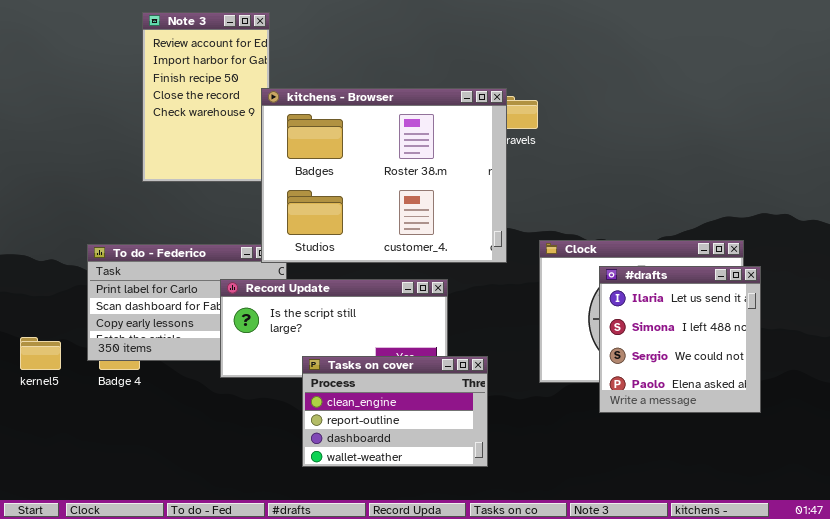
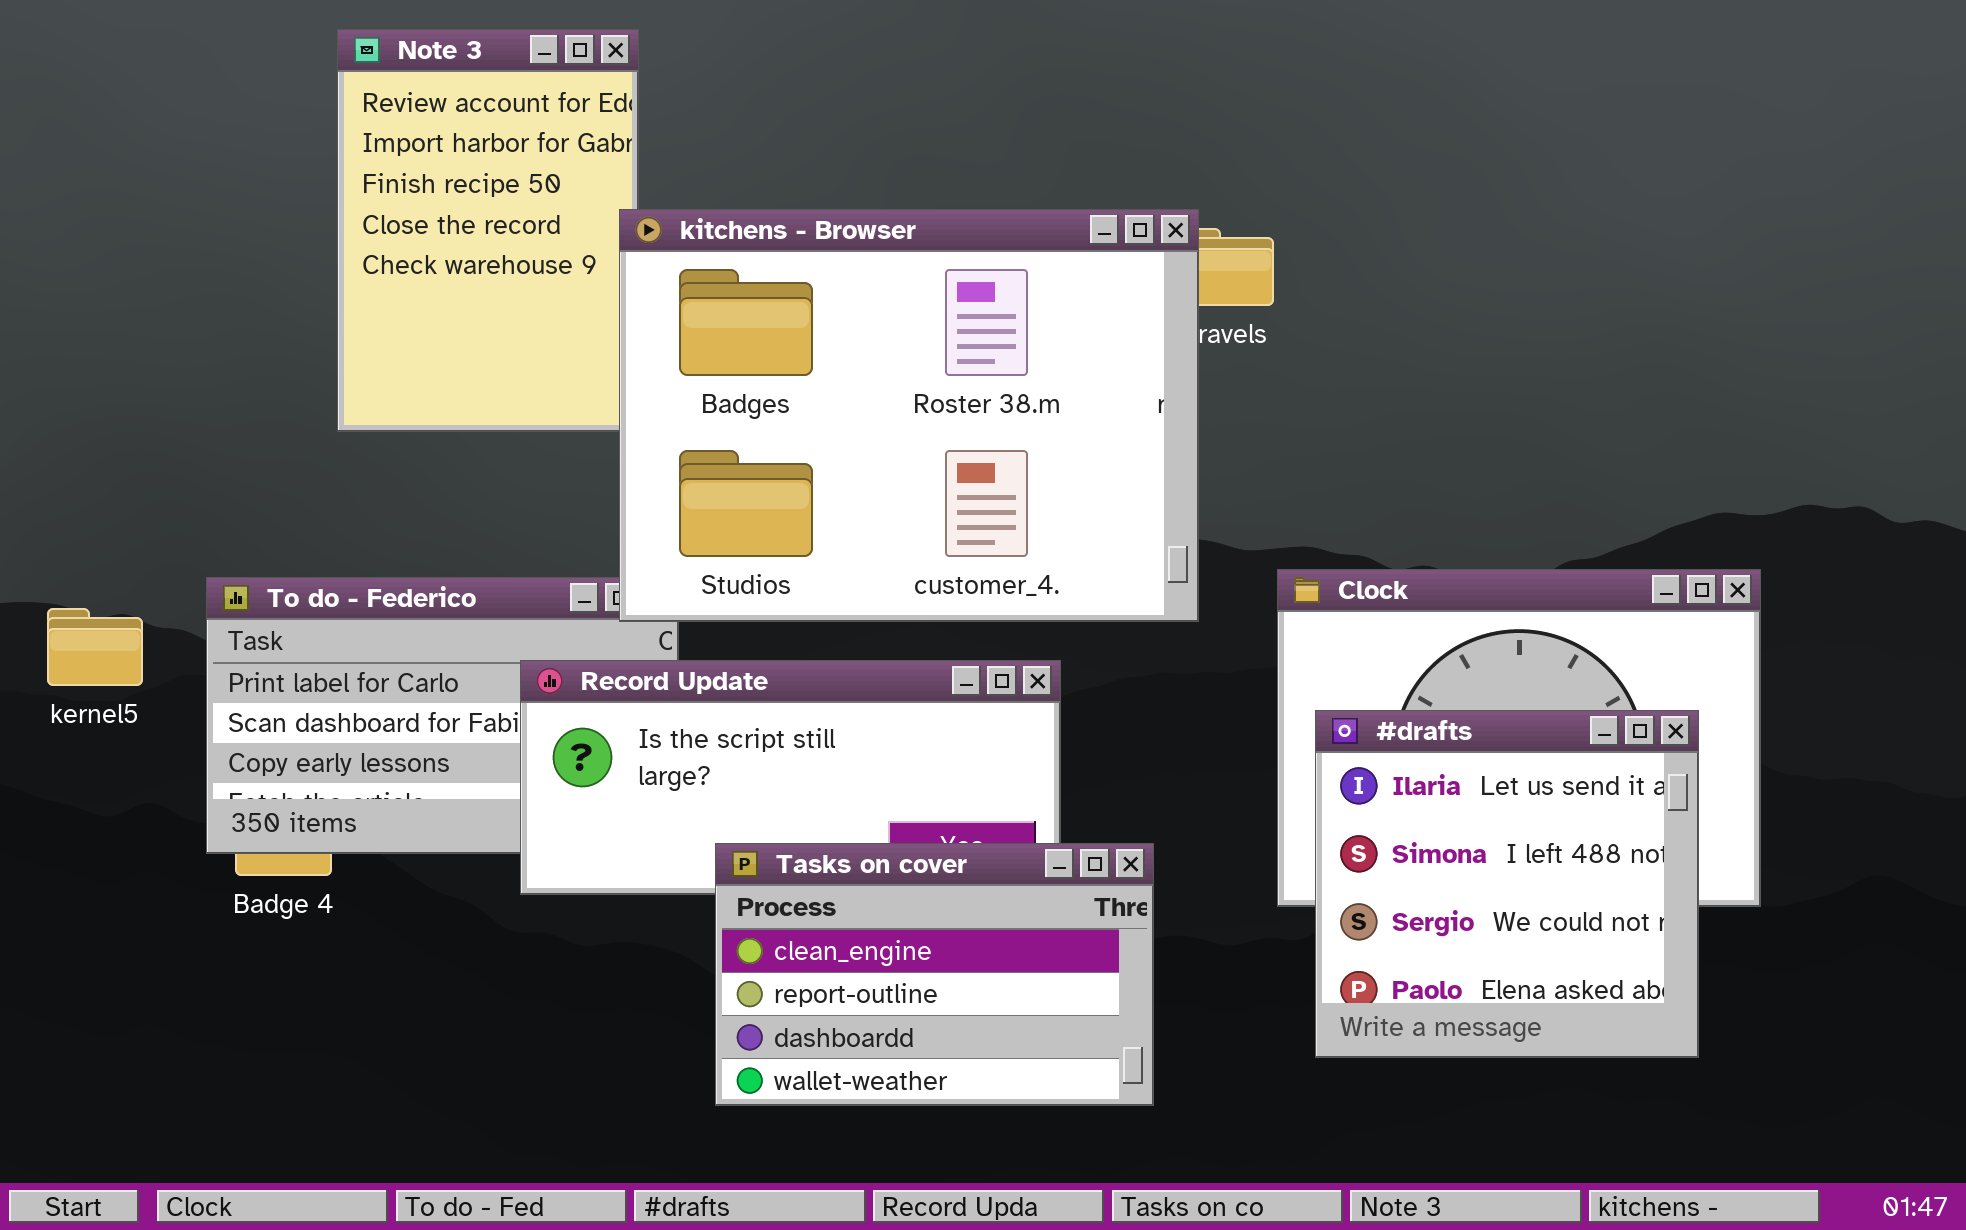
#drafts: [599,266,761,413] -> [1315,710,1699,1058], moved
kernel5: [20,337,61,370] -> [47,608,143,686], moved

